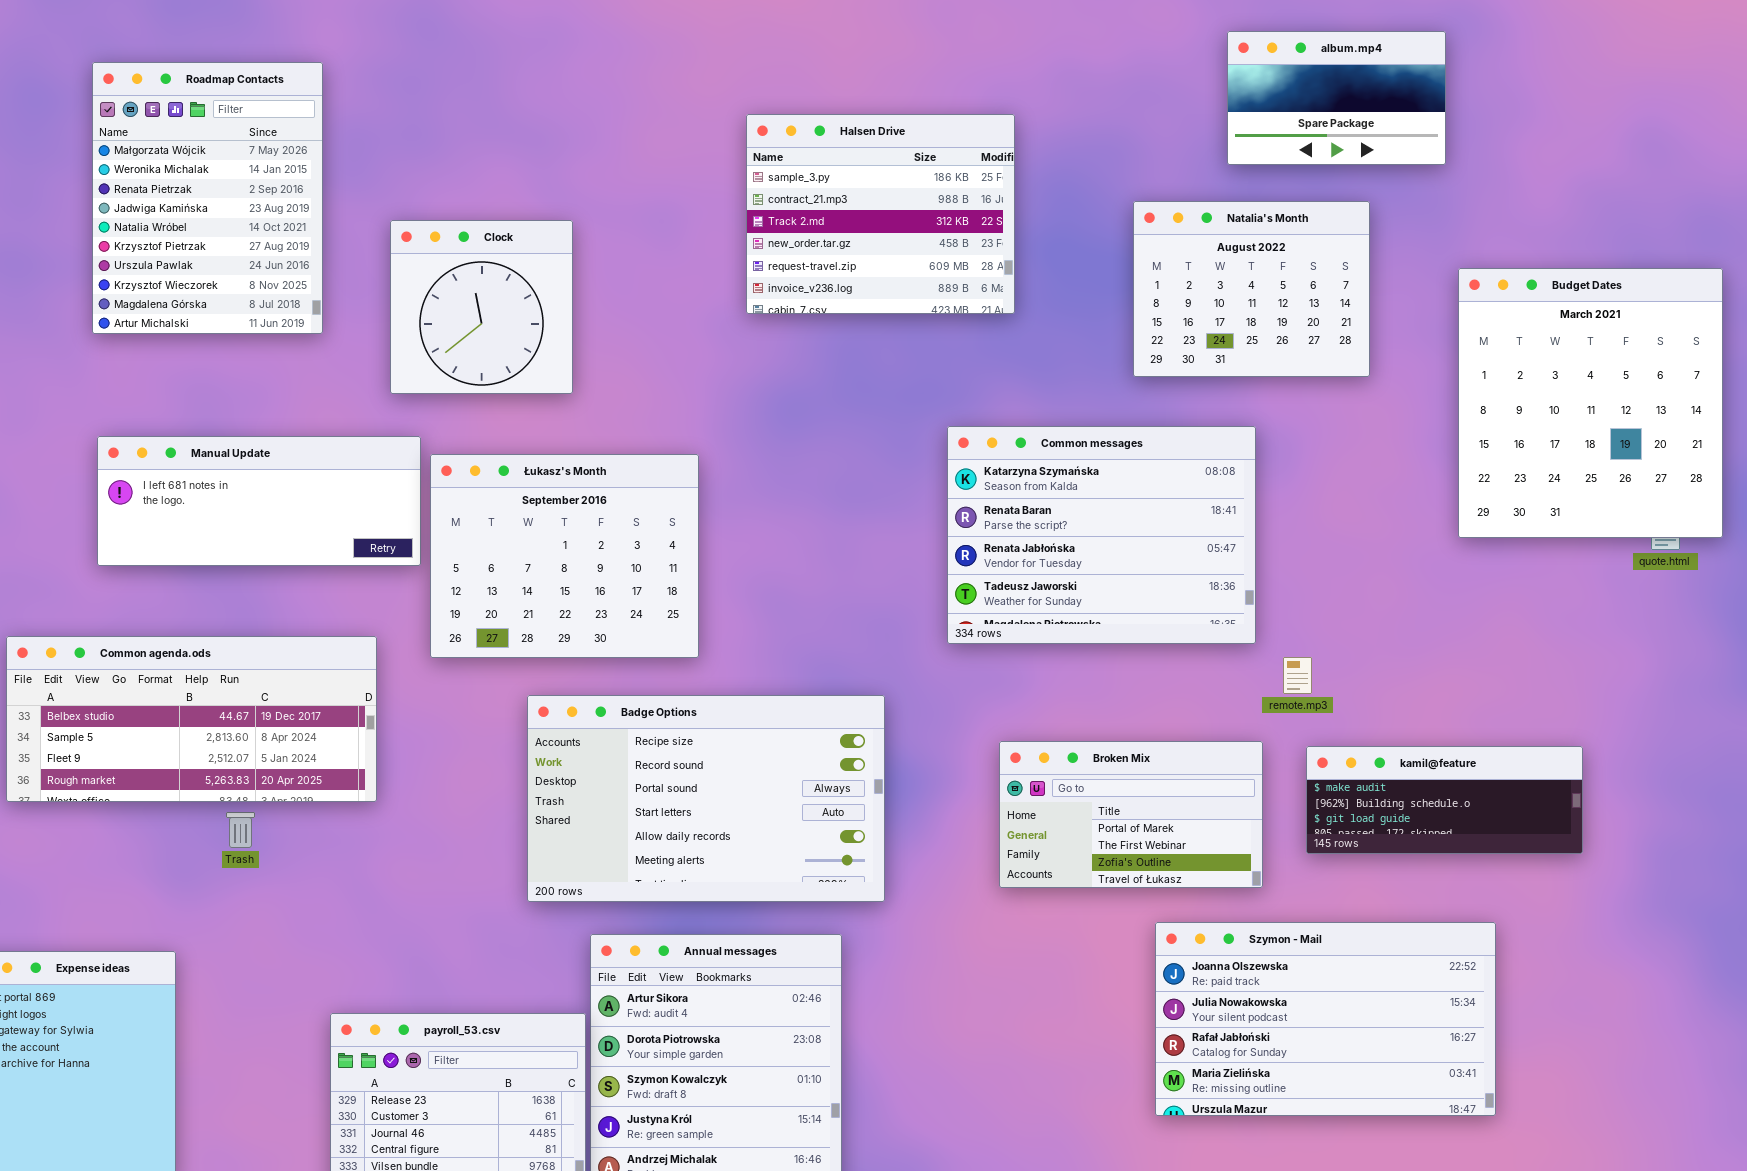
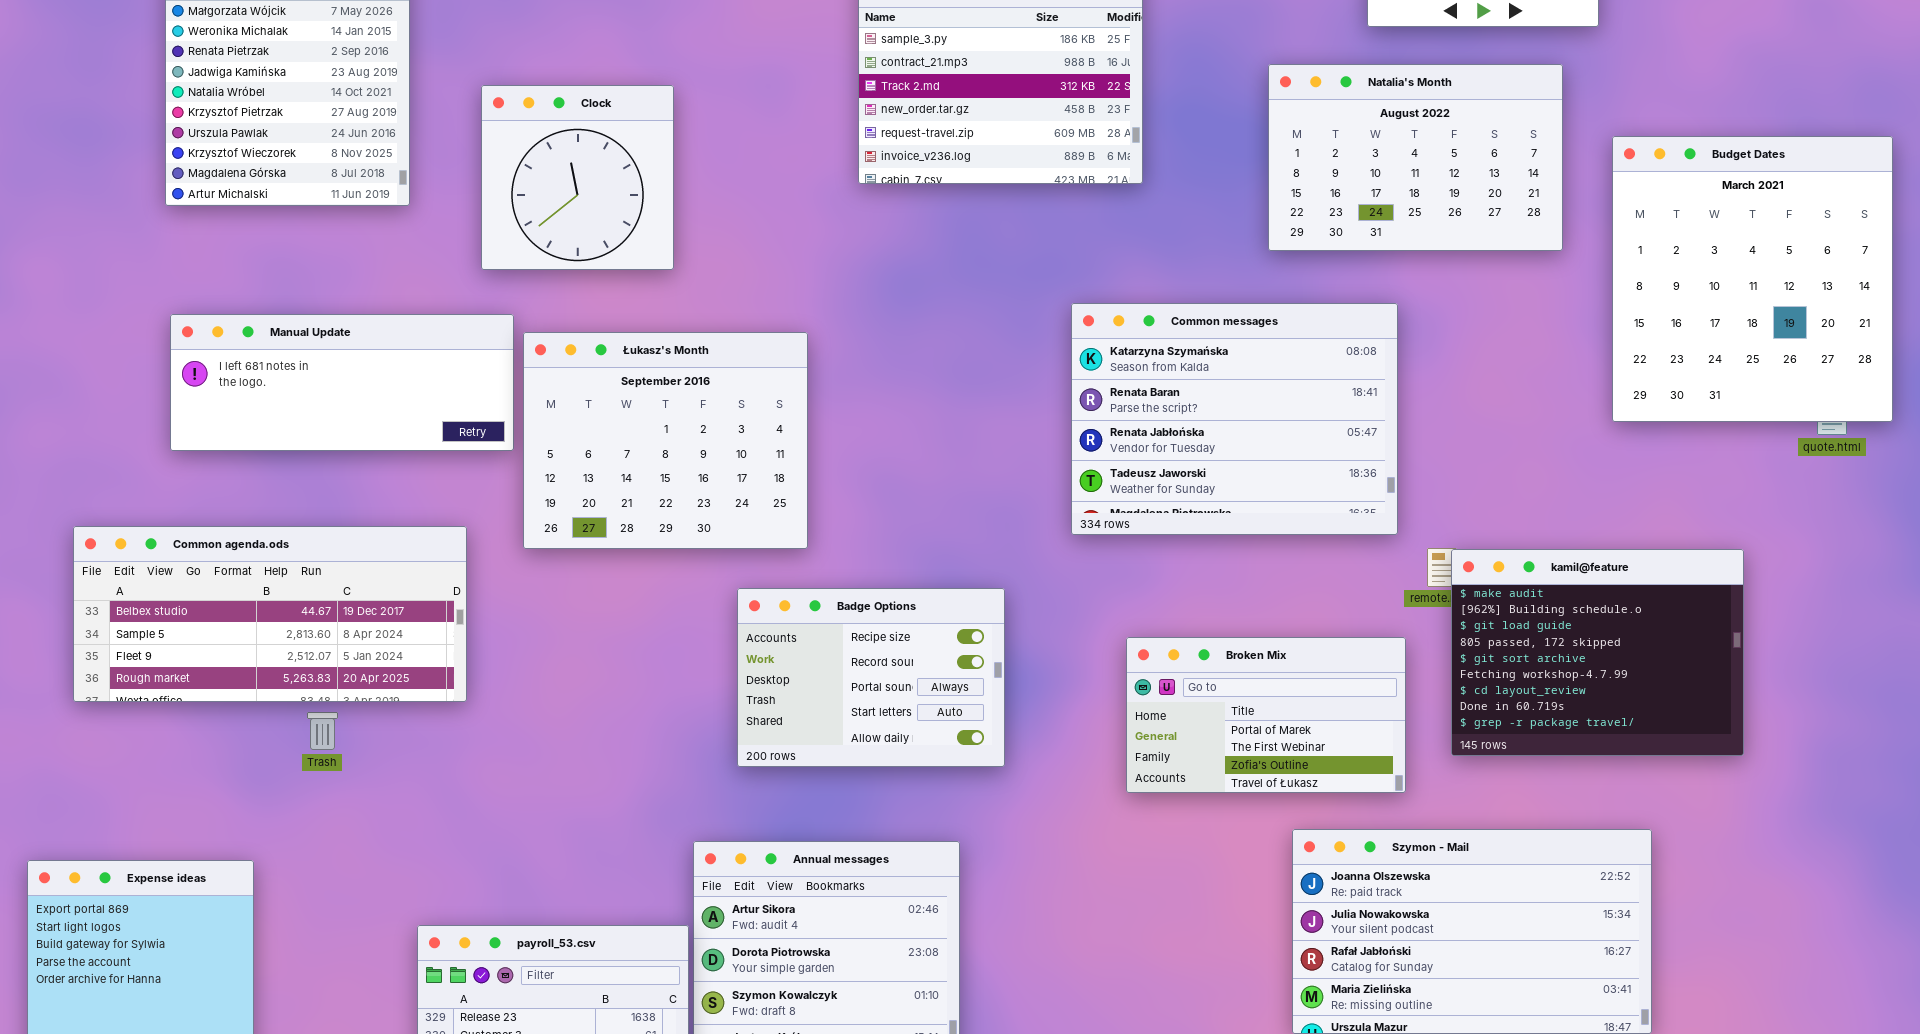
Natalia's Month: [1133,201,1370,377] -> [1268,64,1563,251], resized
Badge Options: [527,695,885,902] -> [737,588,1005,767], resized
kamil@feature: [1306,746,1583,854] -> [1451,549,1744,756], resized

